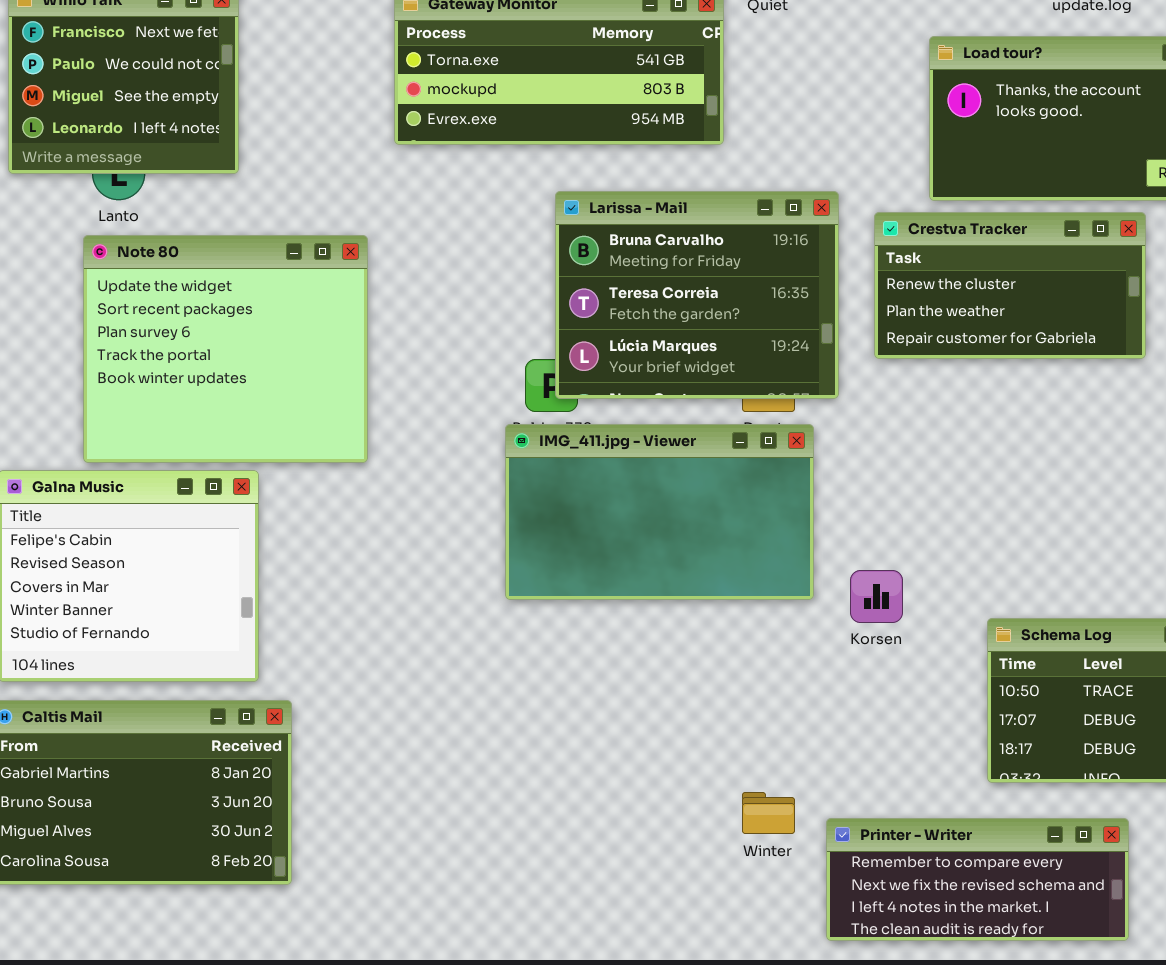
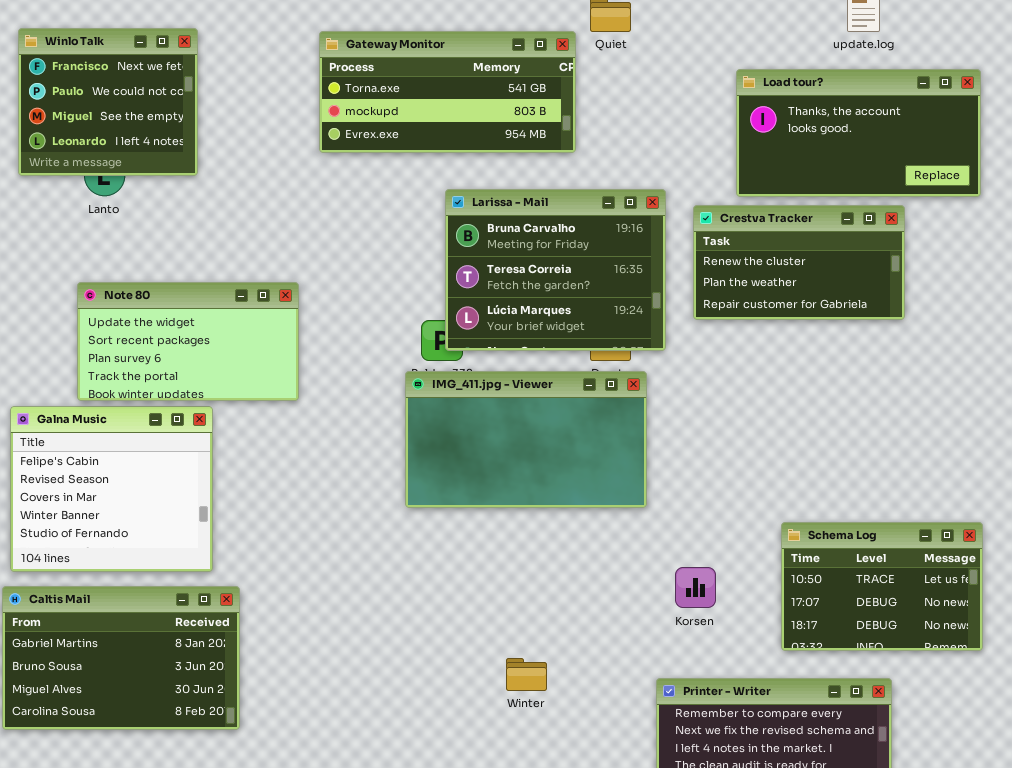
Note 80: [83,235,368,463] -> [77,282,299,401], resized
Korsen: [850,570,903,623] -> [675,567,716,608], moved
Winter: [742,792,795,834] -> [506,658,547,691], moved

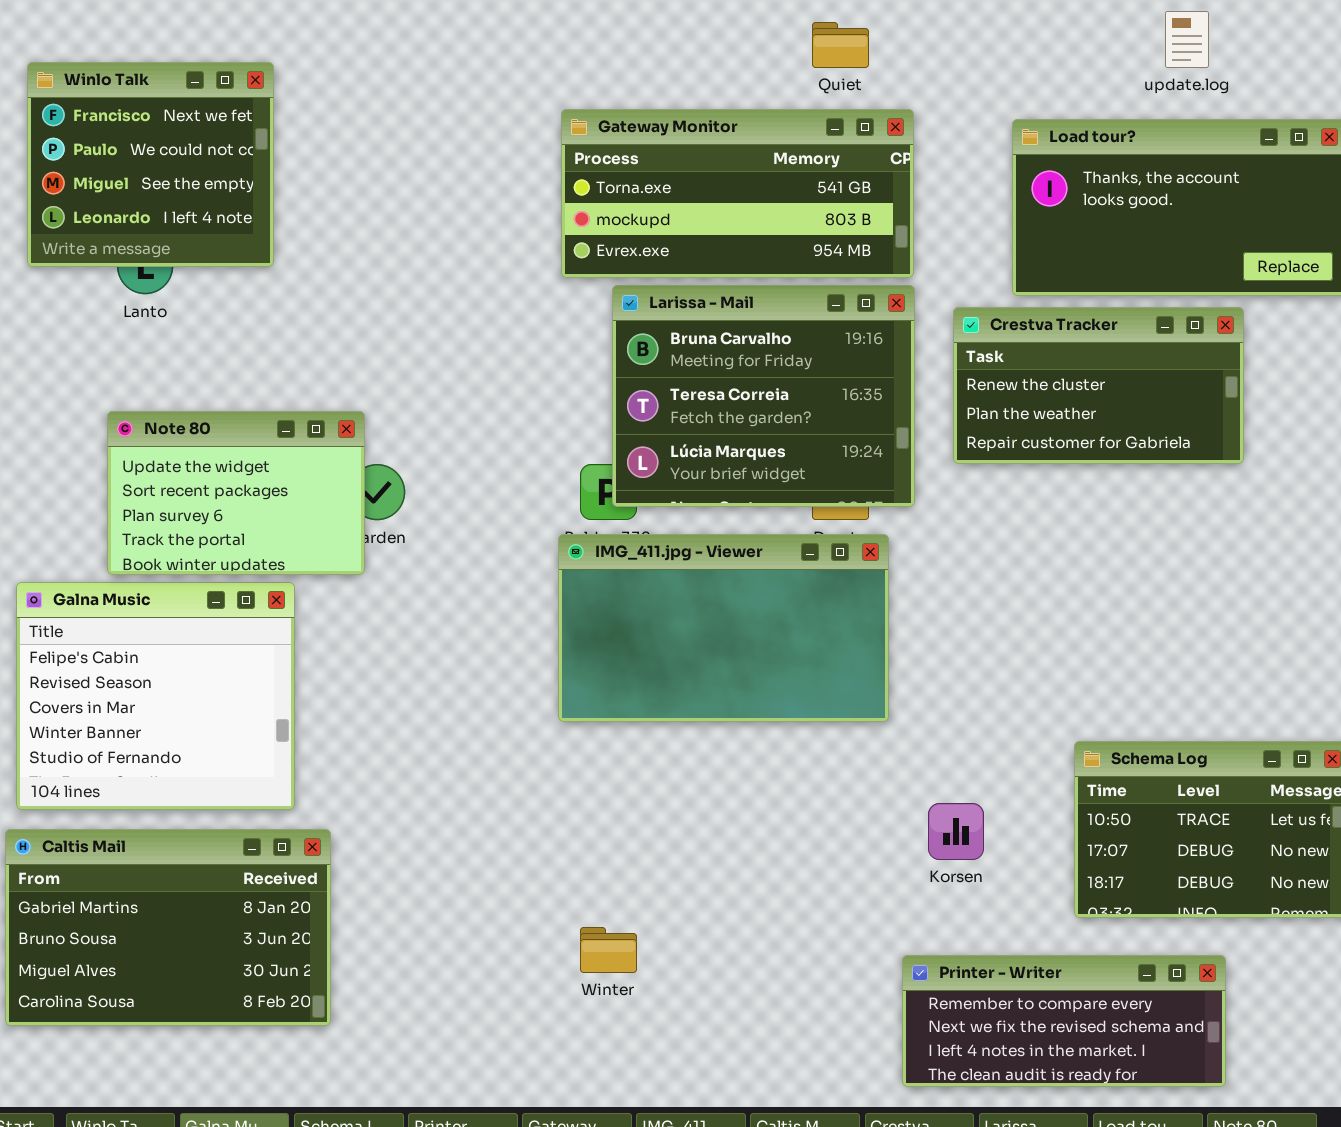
Gateway Monitor: [319,31,576,153] -> [561,109,914,278], moved
Note 80: [77,282,299,401] -> [107,411,365,575], resized
Winter: [506,658,547,691] -> [580,927,637,973], moved

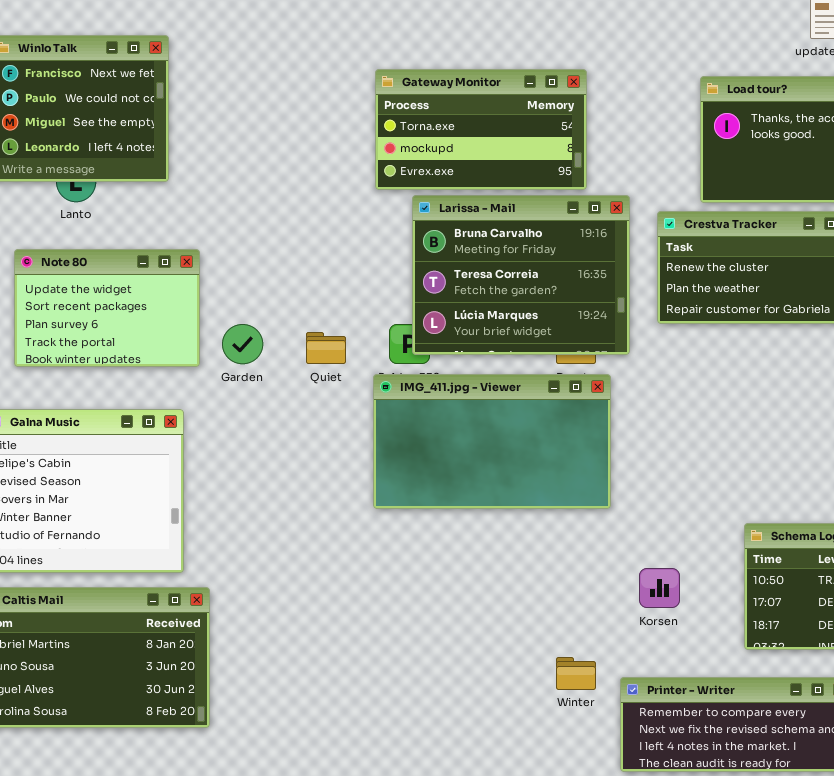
Quiet: [812,22,869,68] -> [306,332,346,364], moved
Gateway Monitor: [561,109,914,278] -> [375,69,587,190], resized
Note 80: [107,411,365,575] -> [14,249,200,367], moved
Winter: [580,927,637,973] -> [556,657,596,690], moved

